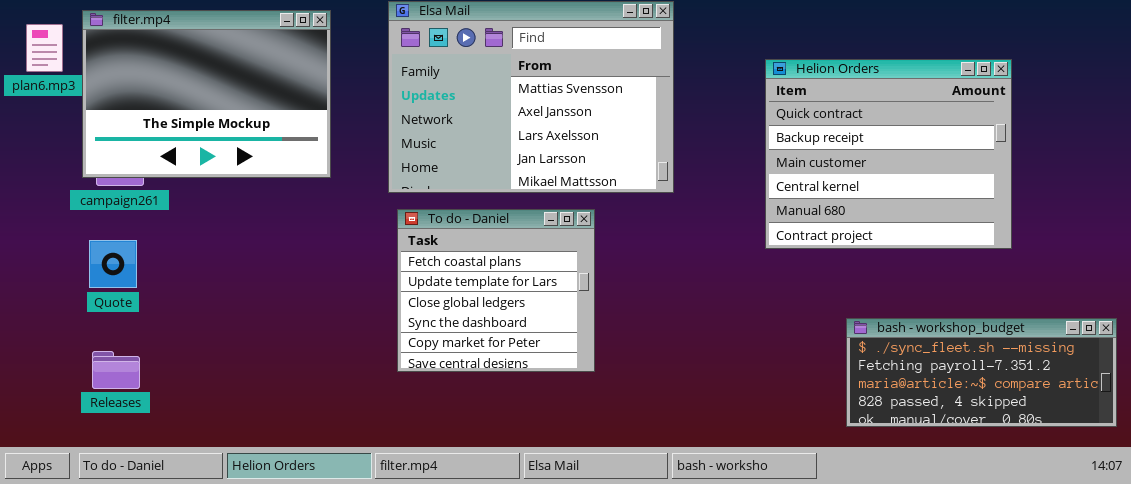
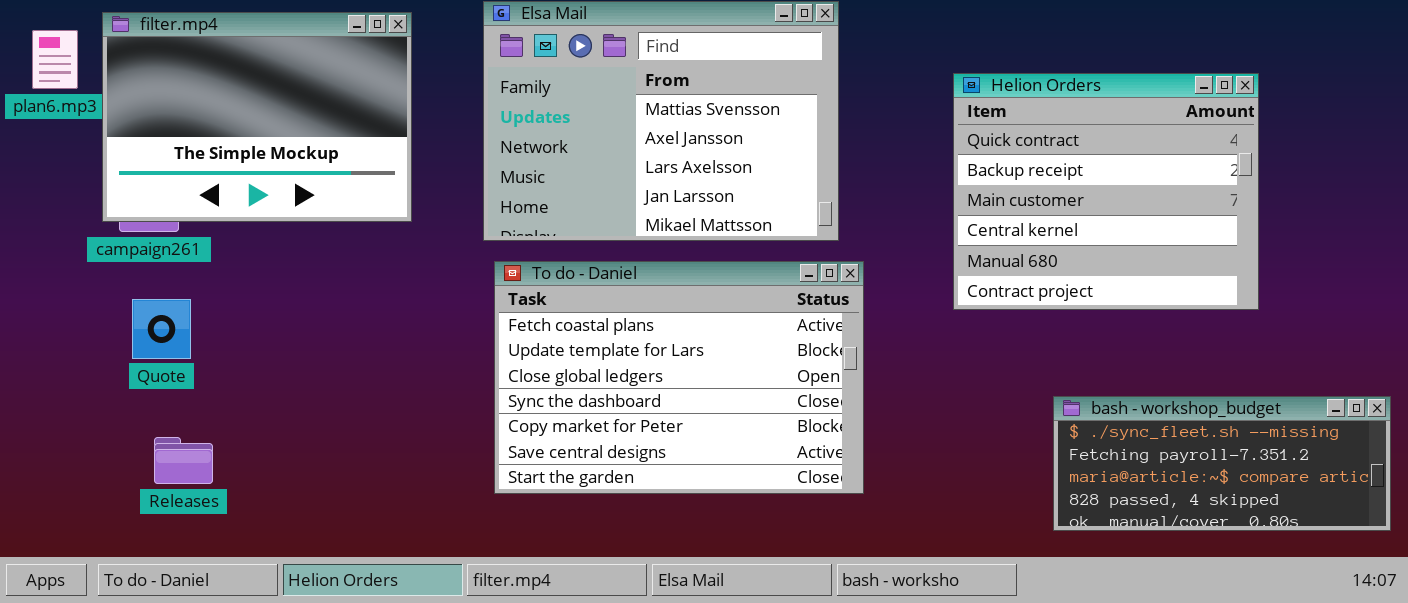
To do - Daniel: [397,209,595,372] -> [494,261,864,494], resized
Quote: [89,240,137,288] -> [132,299,191,359], moved
Releases: [92,351,140,389] -> [154,437,213,484], moved

